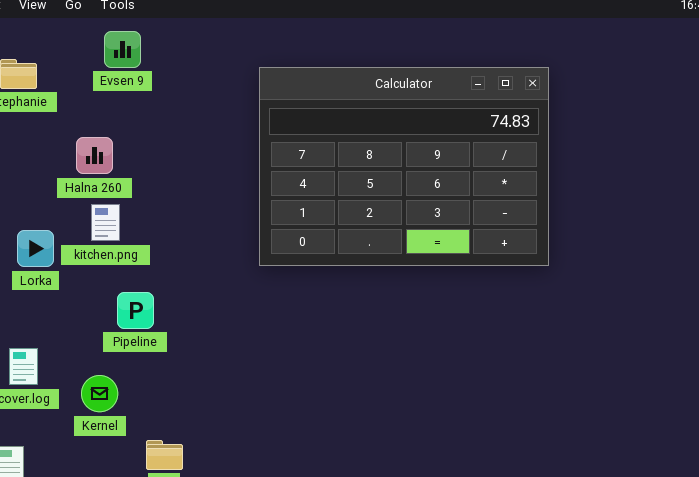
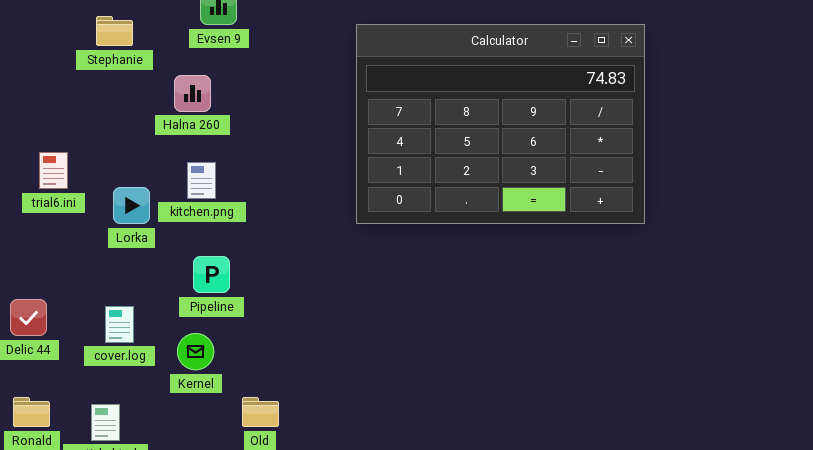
Halna 260: [76,137,113,174] -> [174,75,211,112], moved
Pipeline: [117,292,154,329] -> [193,256,230,293], moved

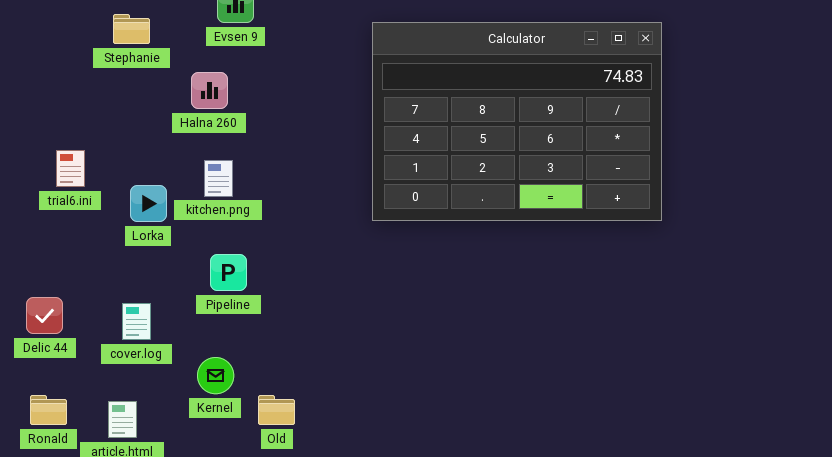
Kernel: [177,333,214,370] -> [197,357,234,394], moved

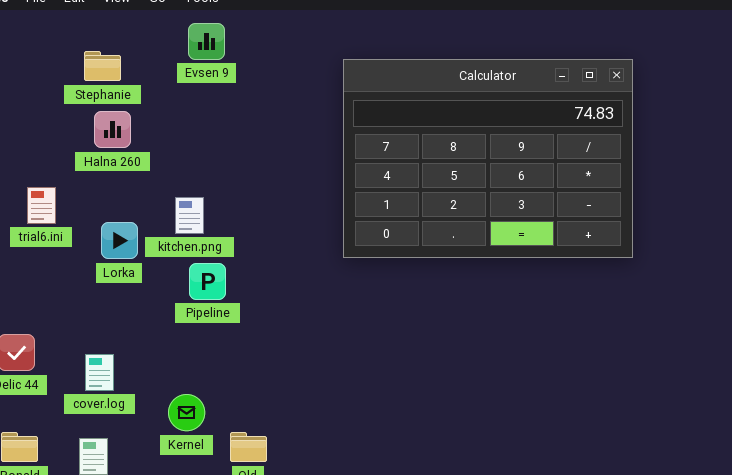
Halna 260: [191,72,228,109] -> [94,111,131,148], moved
Pipeline: [210,254,247,291] -> [189,263,226,300], moved
cover.log: [122,303,151,340] -> [85,354,114,391], moved

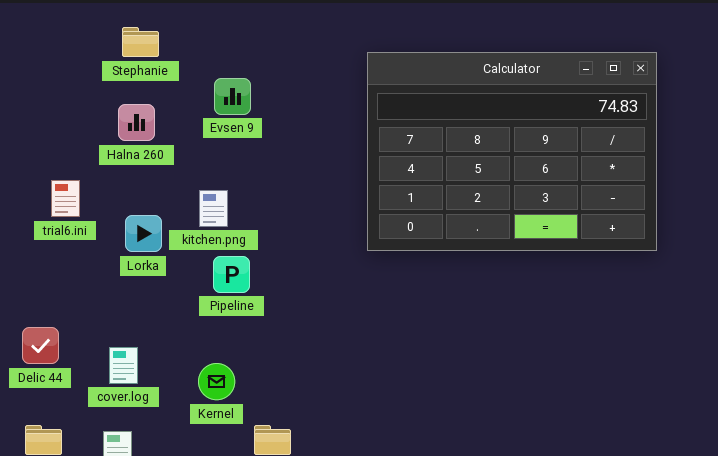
Evsen 9: [188,23,225,60] -> [214,78,251,115], moved
Stephanie: [84,51,121,81] -> [122,27,159,57], moved
Kernel: [168,394,205,431] -> [198,363,235,400], moved

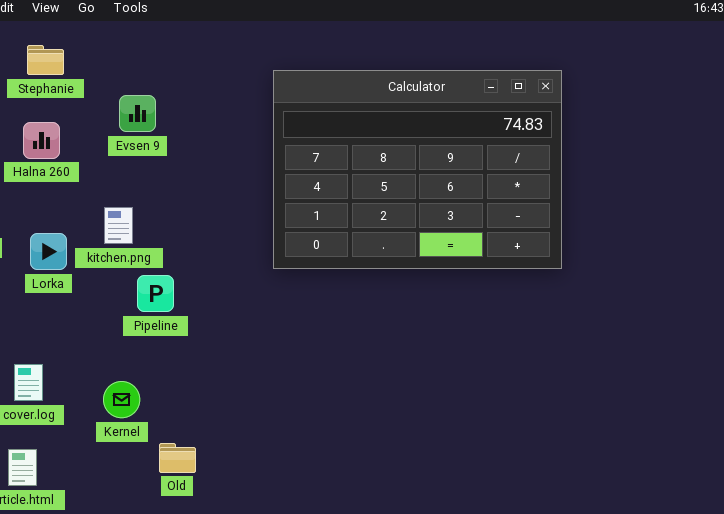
Pipeline: [213,256,250,293] -> [137,275,174,312], moved

